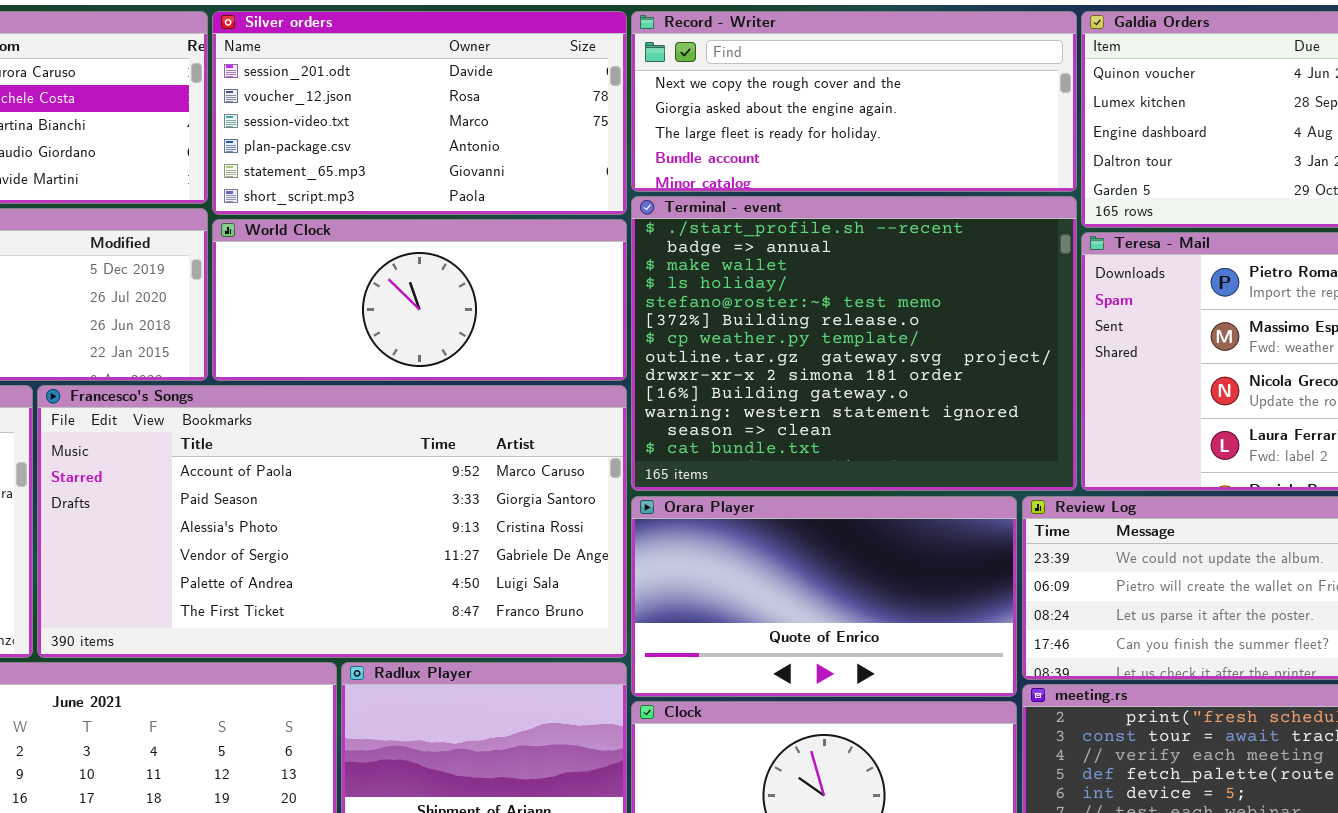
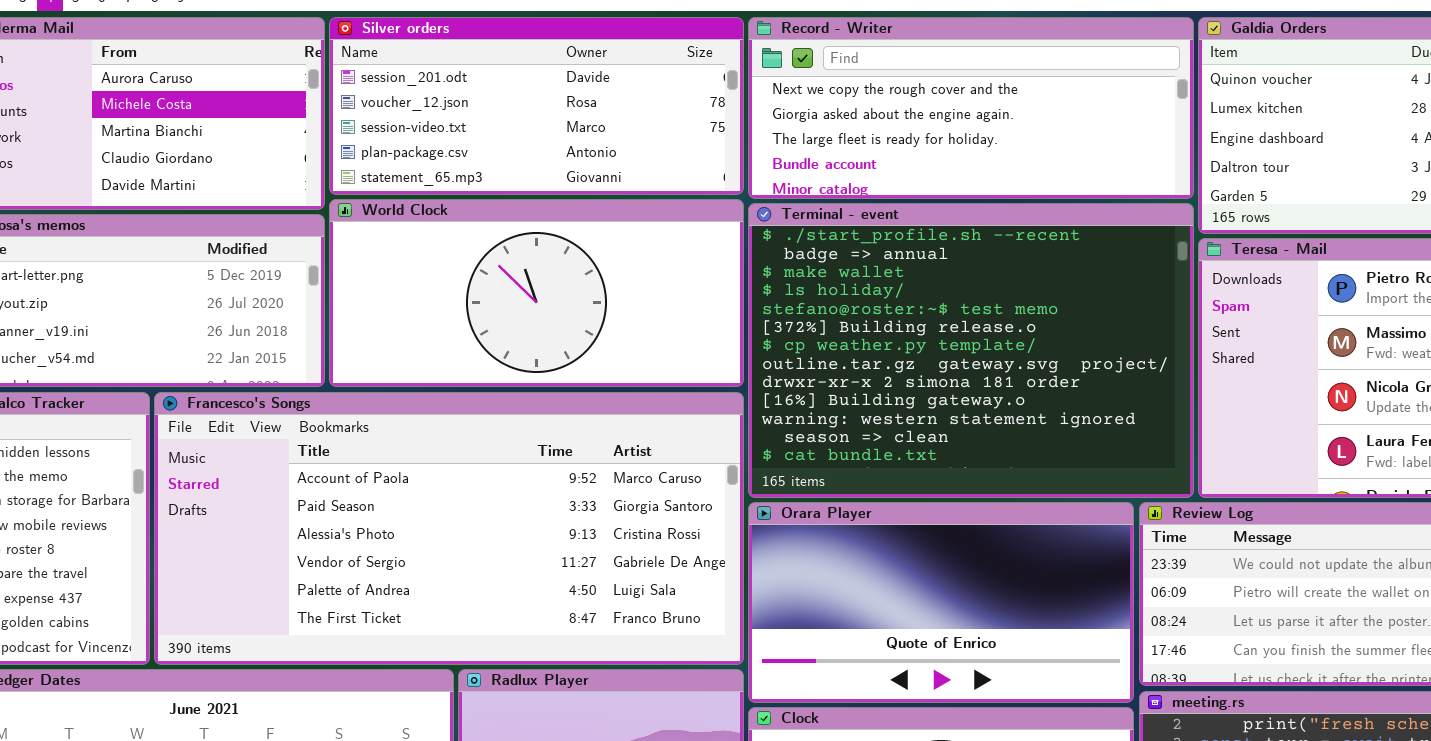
Silver orders: [212,11,627,215] -> [329,17,744,195], resized
World Clock: [212,219,627,381] -> [329,199,744,387], resized

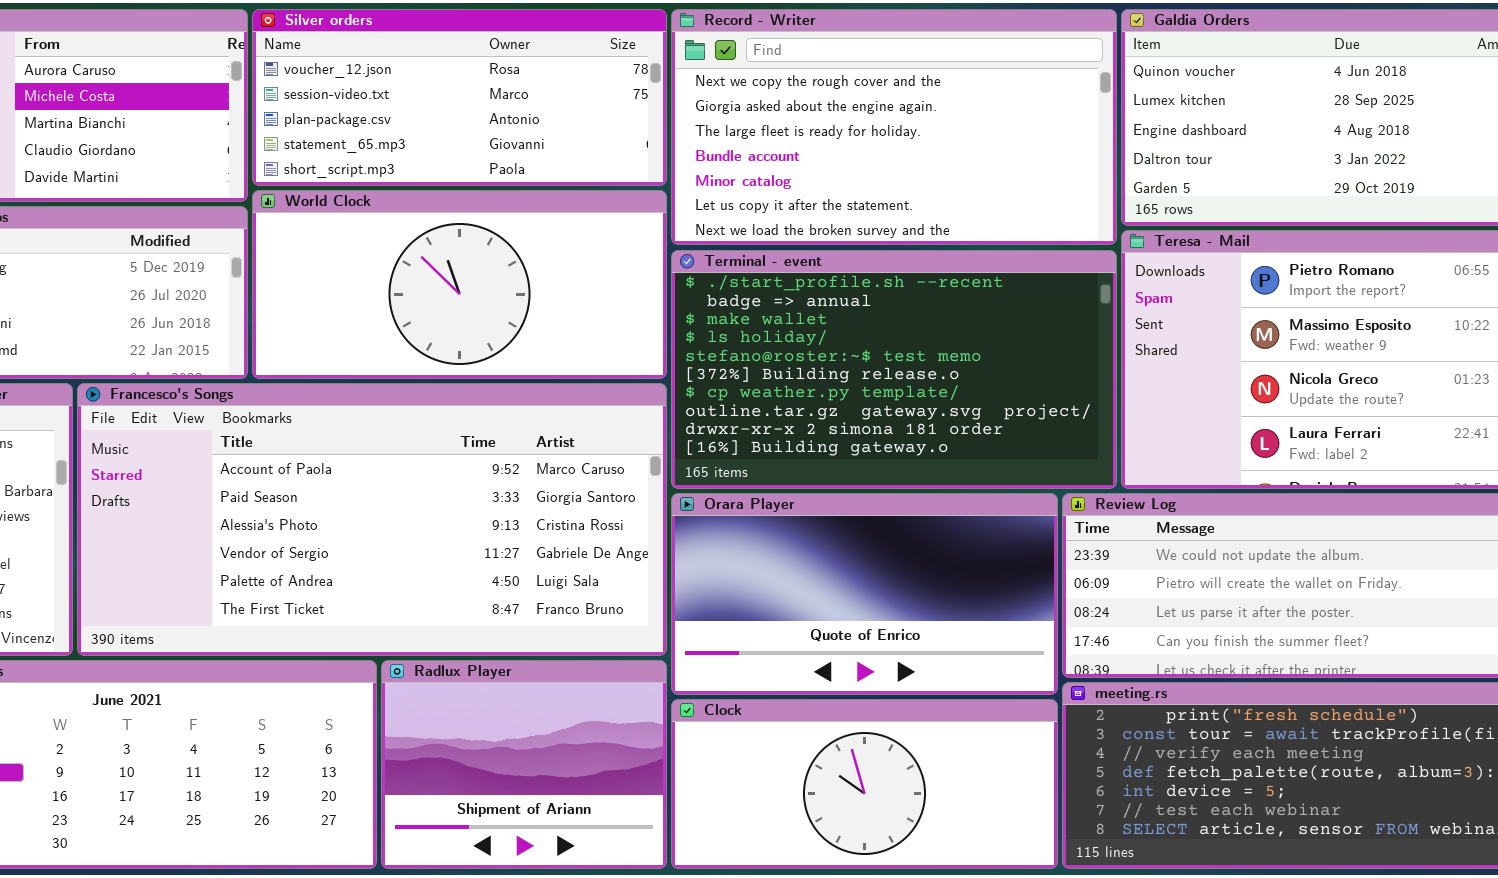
Silver orders: [329,17,744,195] -> [252,9,667,186], scrolled down 1 row
Record - Writer: [748,17,1194,199] -> [671,9,1117,245], resized
Terminal - event: [748,203,1194,498] -> [671,250,1117,489], resized

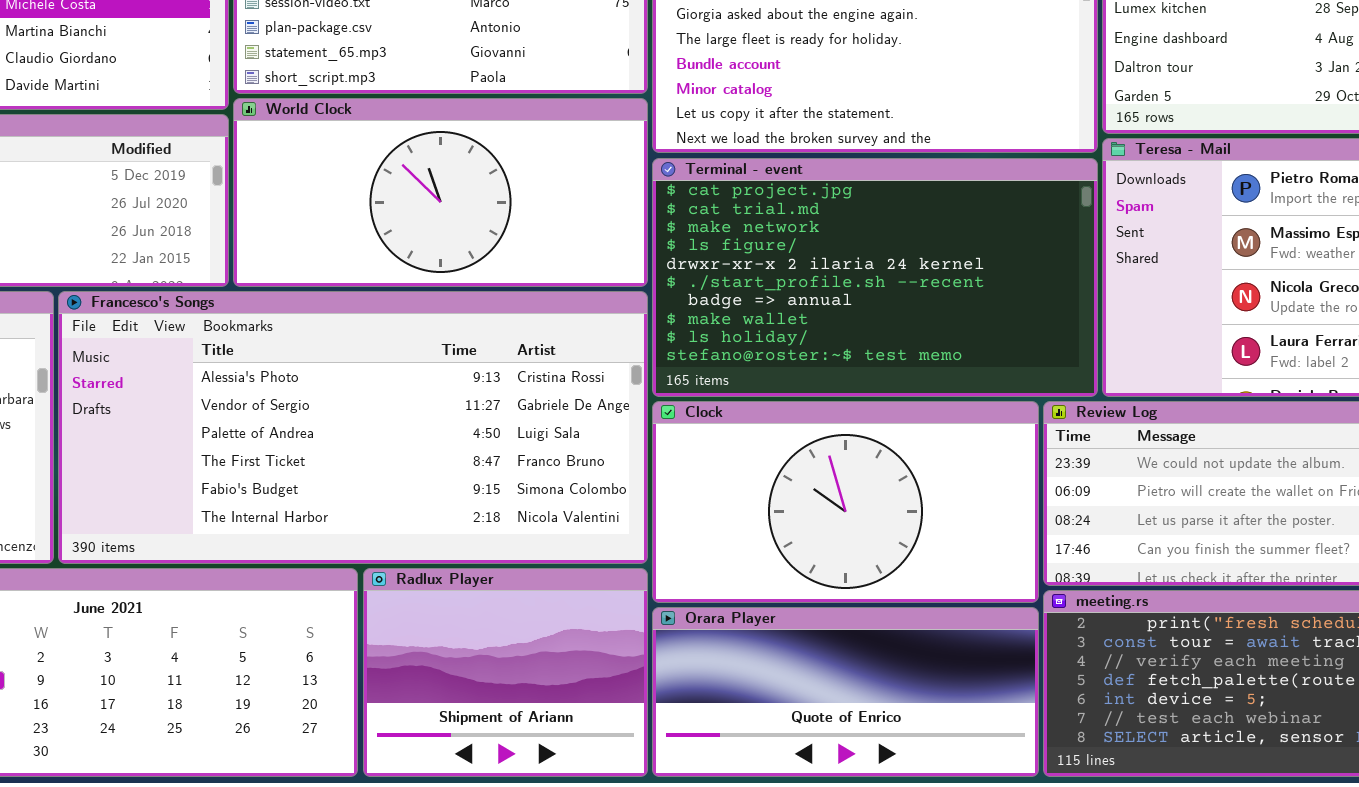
Terminal - event: [671,250,1117,489] -> [652,158,1098,397], scrolled up 5 rows
Francesco's Songs: [77,383,667,656] -> [58,291,648,564], scrolled down 2 rows
Orara Player: [671,493,1058,695] -> [652,607,1039,777], moved, resized
Clock: [671,699,1058,869] -> [652,401,1039,603], moved, resized

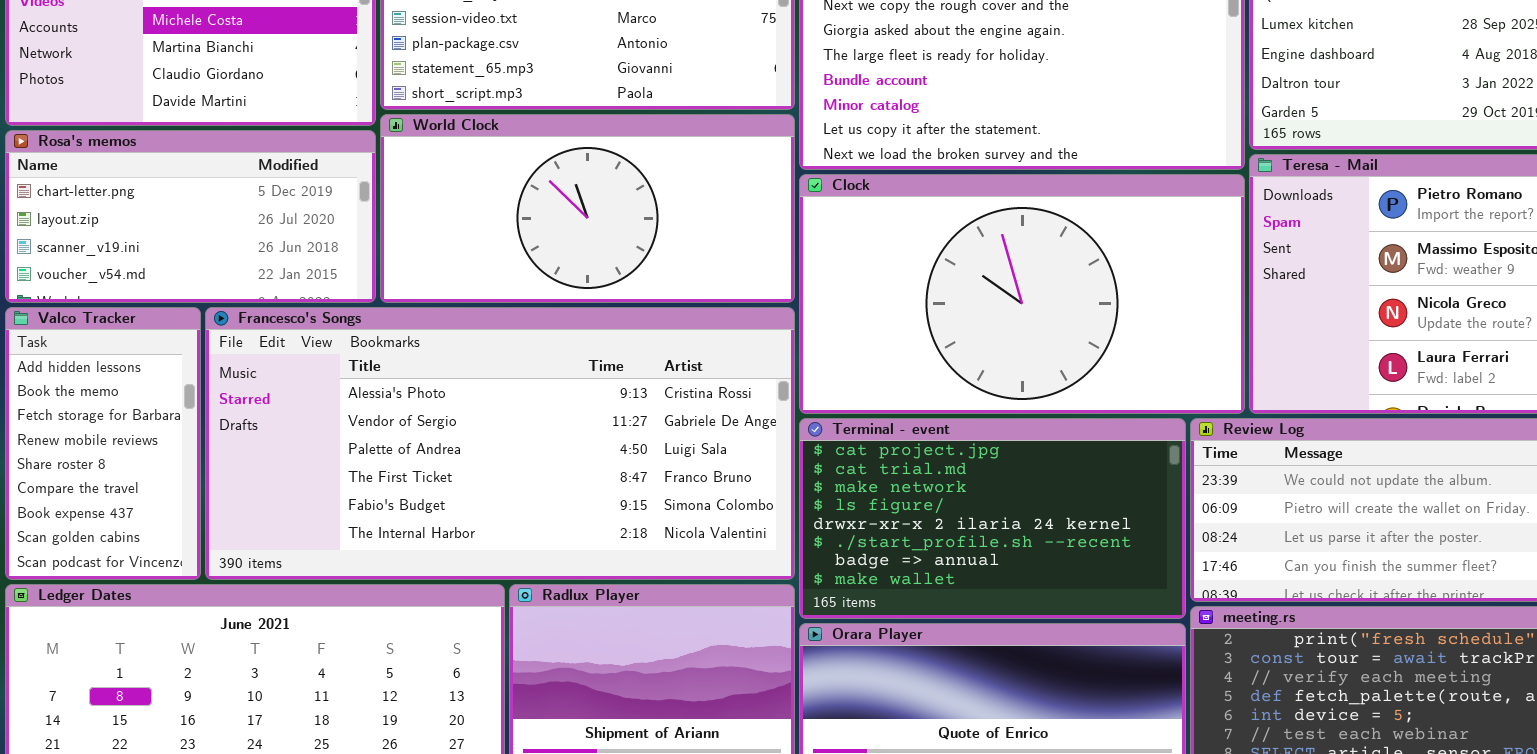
Terminal - event: [652,158,1098,397] -> [799,418,1186,619], moved, resized
Clock: [652,401,1039,603] -> [799,174,1245,414], moved, resized

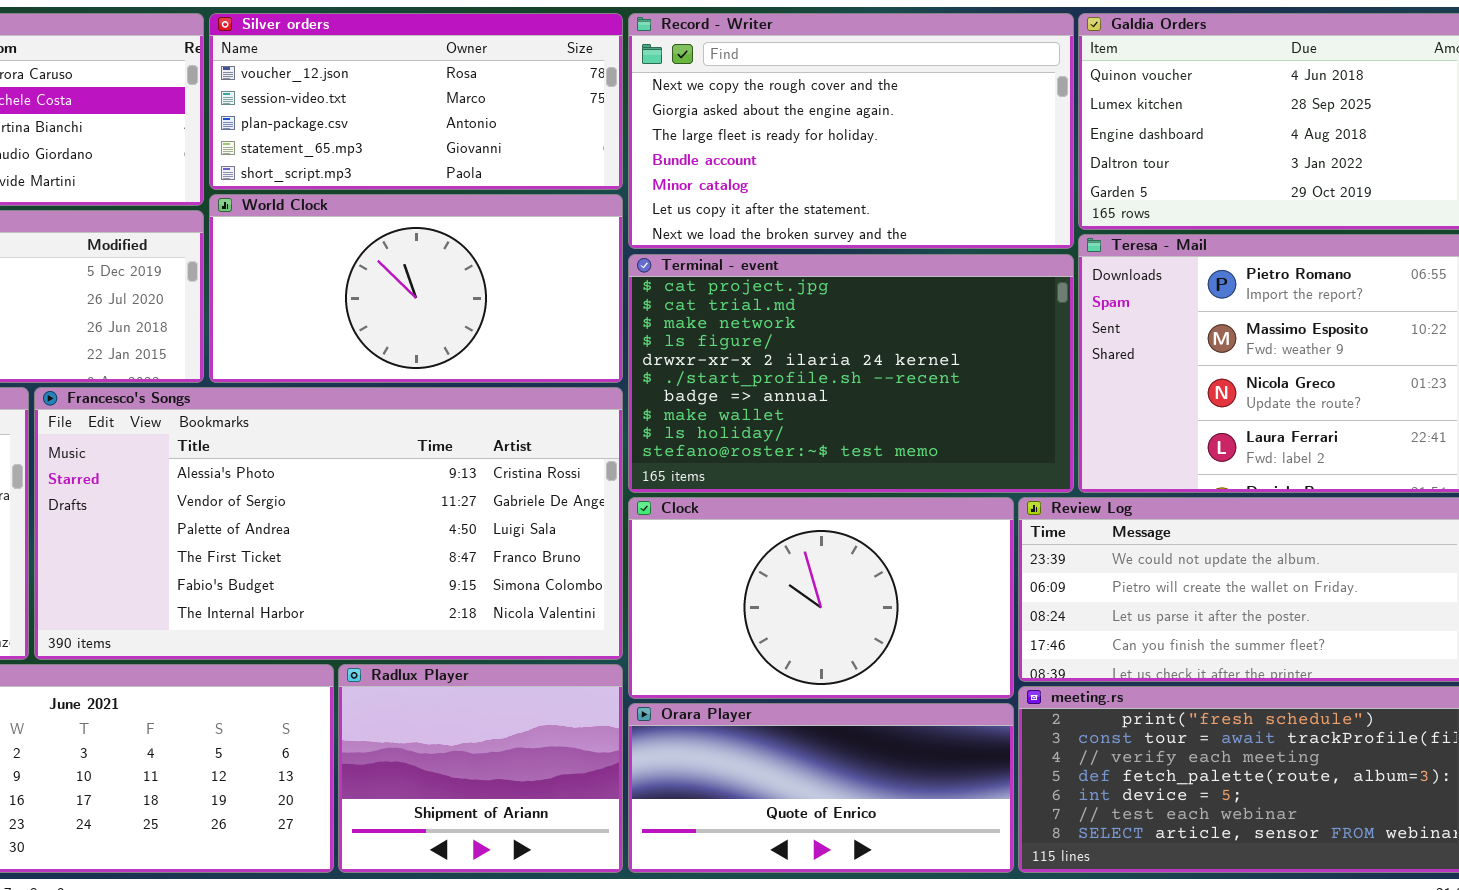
Clock: [799,174,1245,414] -> [628,497,1014,699], moved, resized
Terminal - event: [799,418,1186,619] -> [628,254,1074,493], moved, resized

